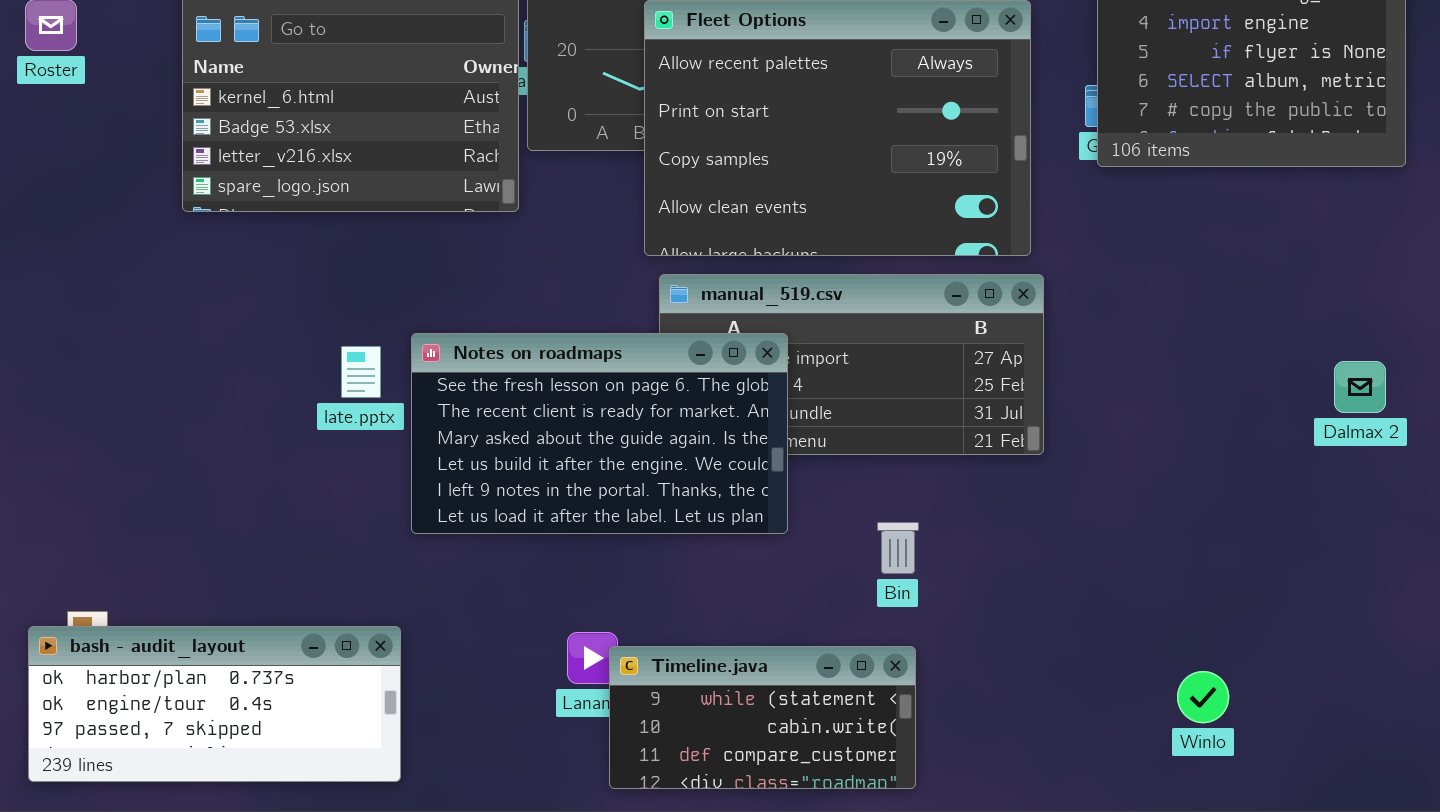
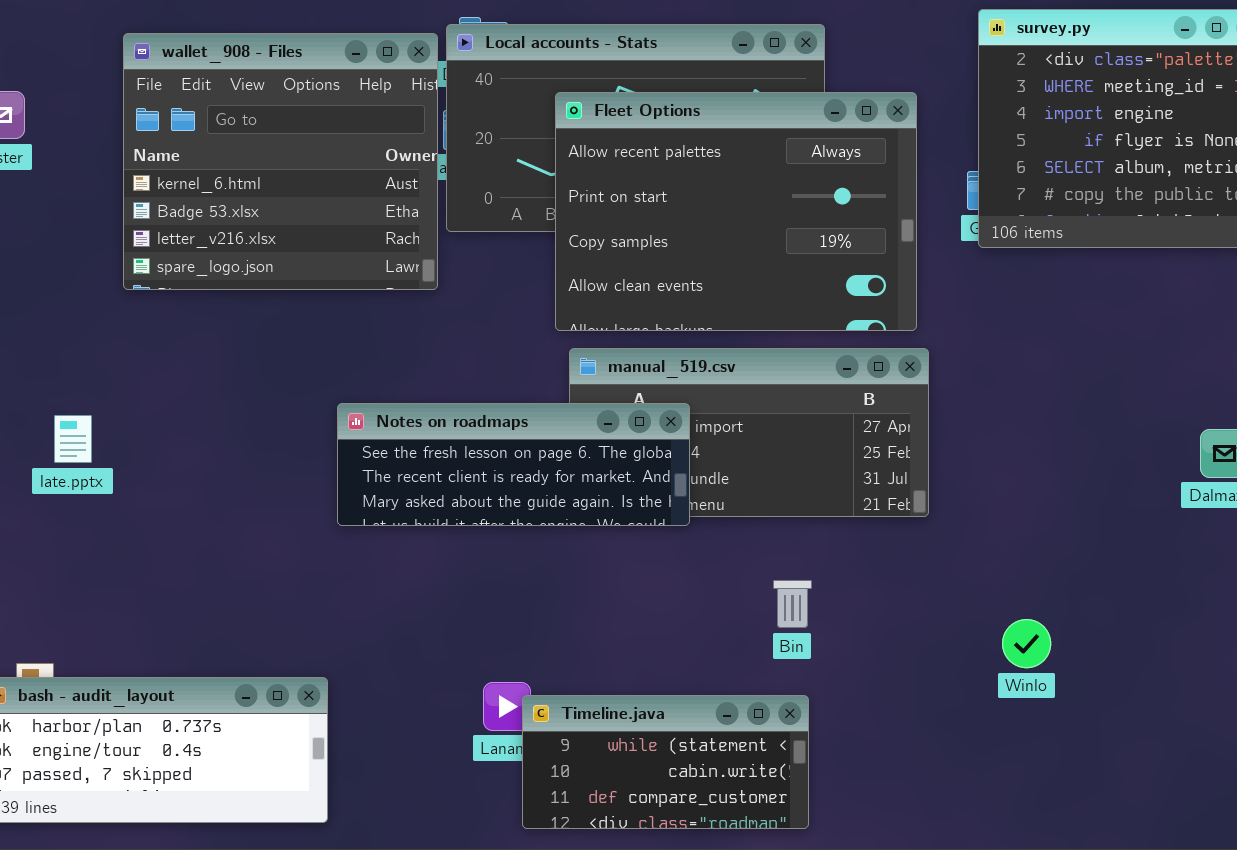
Notes on roadmaps: [411,333,788,534] -> [337,403,690,526], resized
late.pptx: [341,346,381,398] -> [54,415,92,463], moved
Winlo: [1177,671,1229,723] -> [1002,619,1051,668], moved

